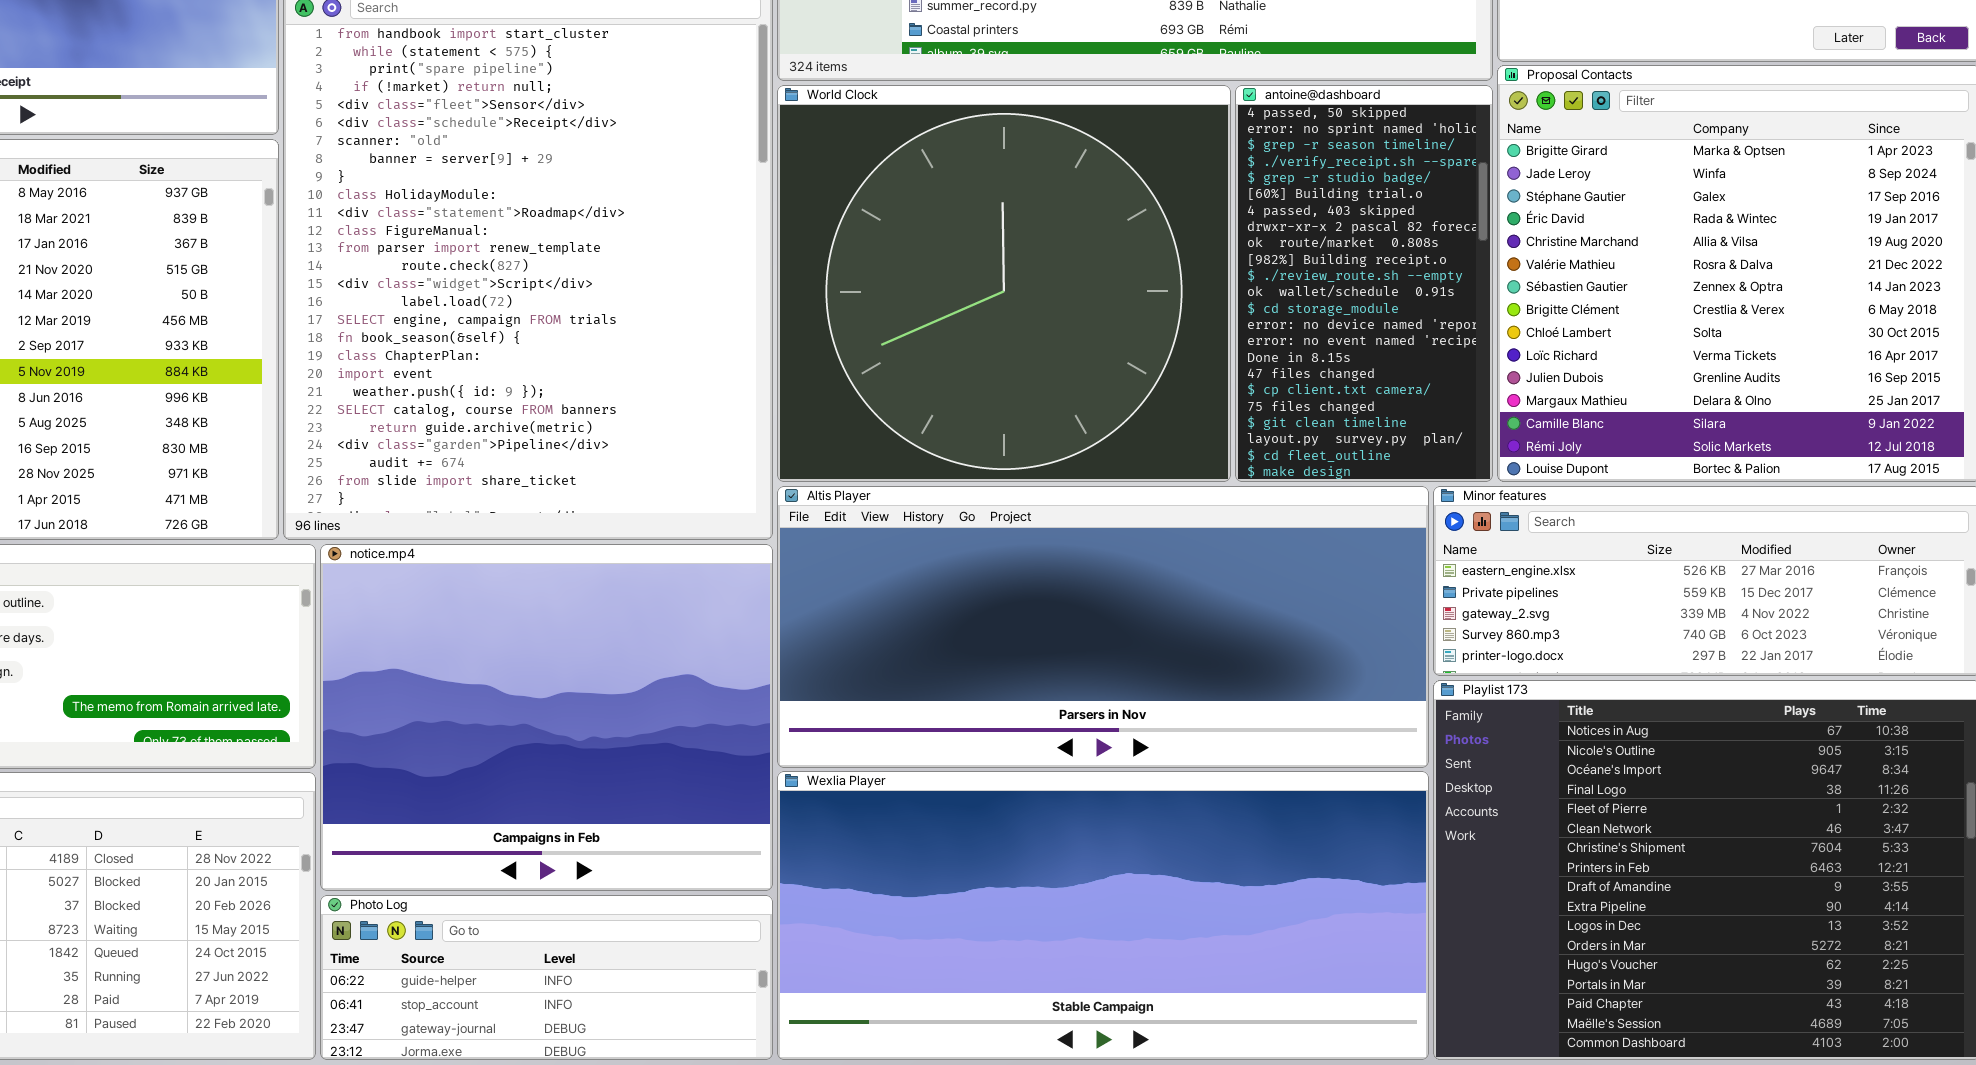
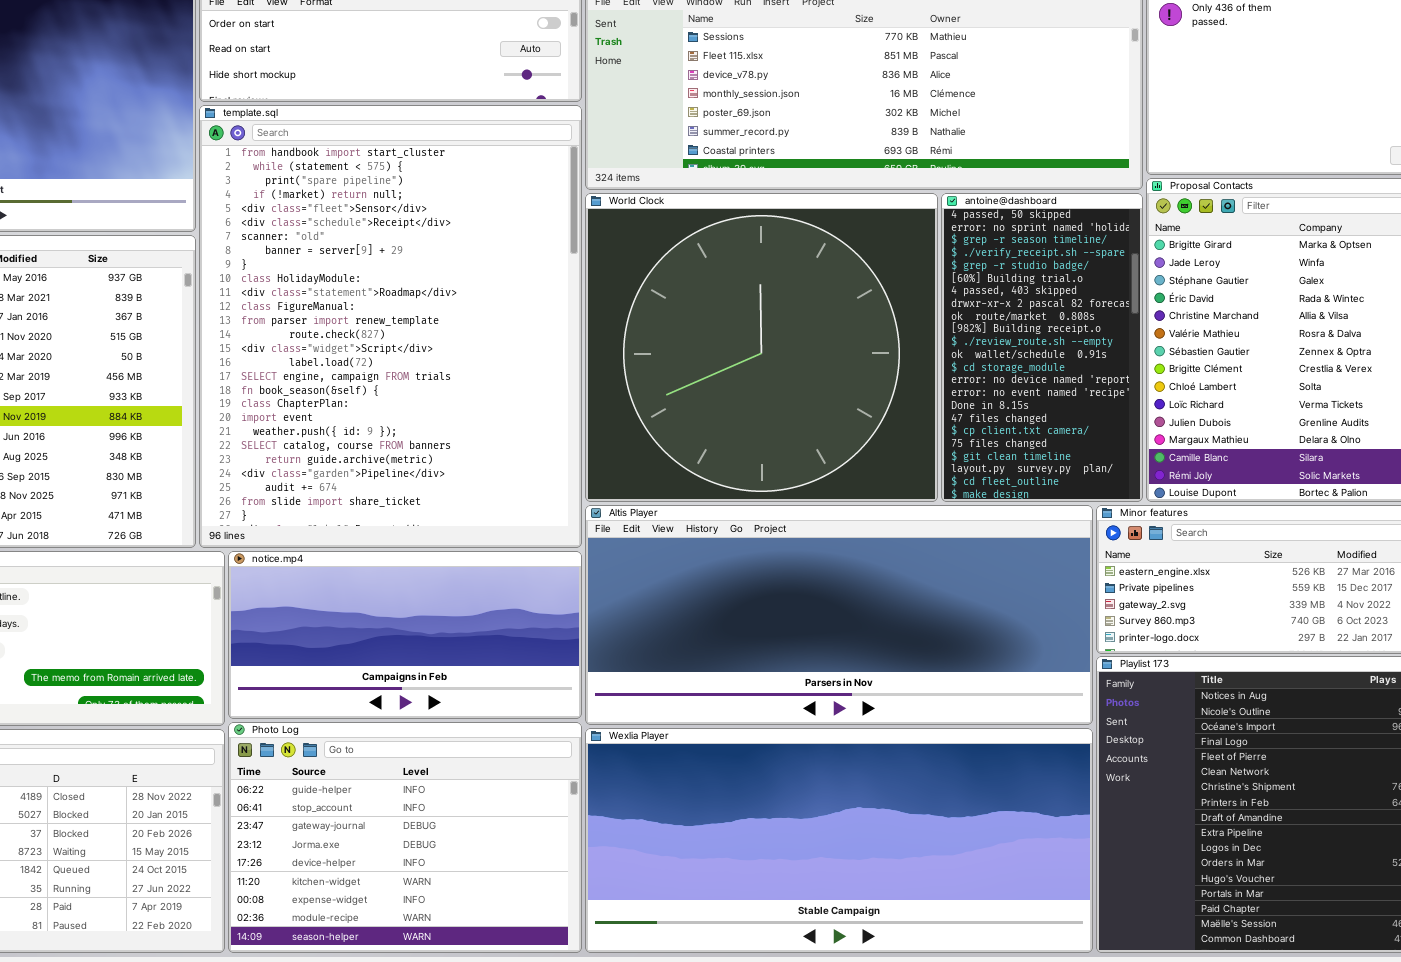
notice.mp4: [320,544,773,891] -> [228,551,582,719], resized
Photo Log: [320,895,773,1060] -> [228,722,582,953], resized

